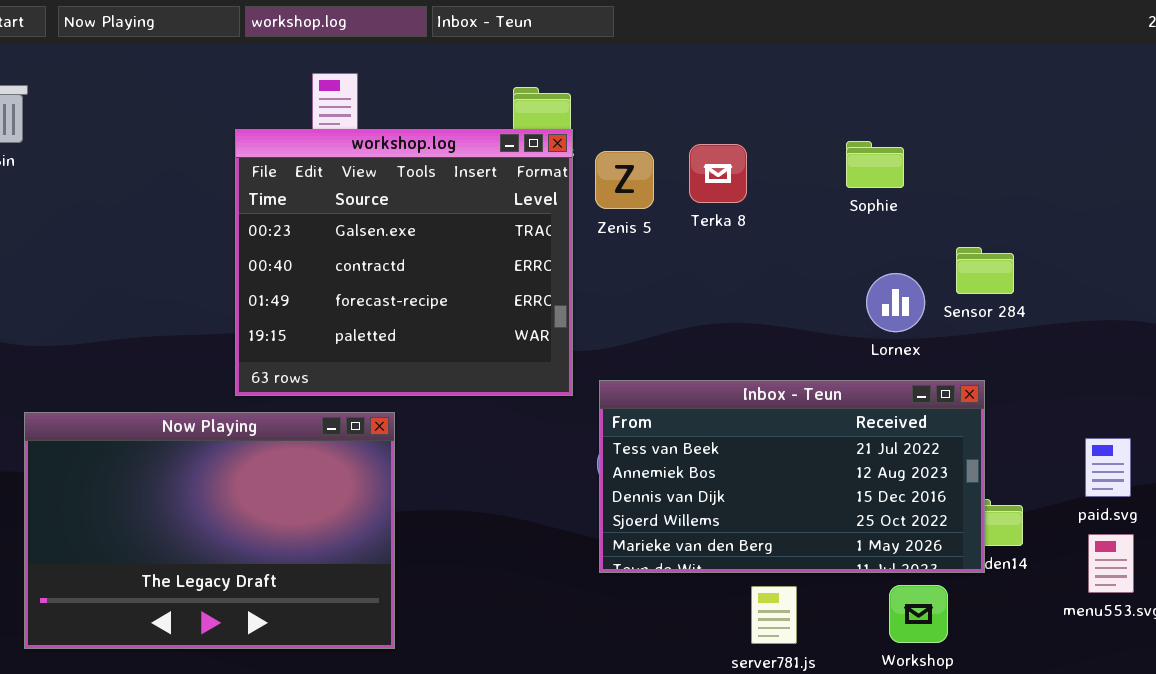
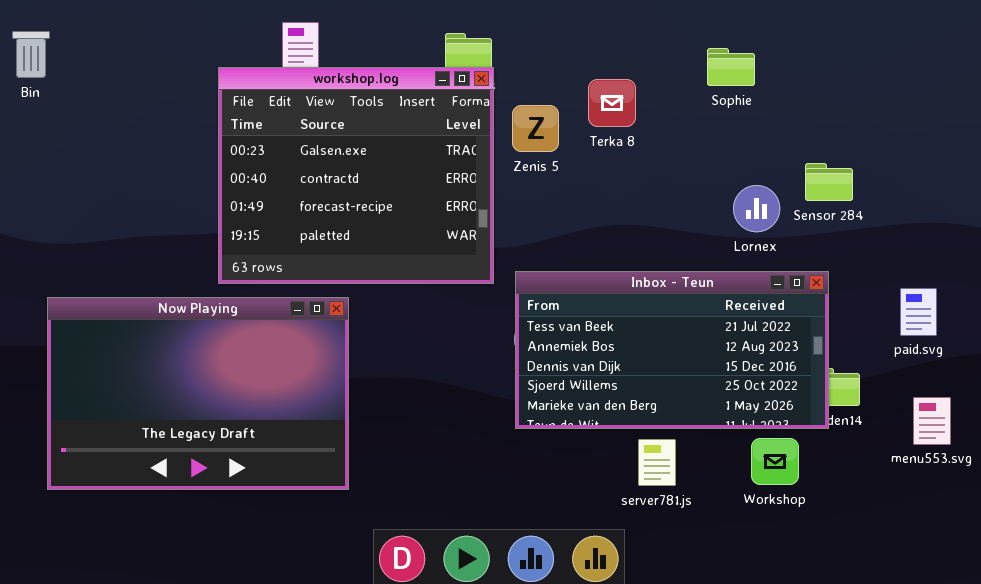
Sophie: [846,141,904,188] -> [707,48,755,86], moved
Zenis 5: [595,151,654,209] -> [512,105,559,152], moved
paid.svg: [1085,438,1131,497] -> [900,288,937,336], moved

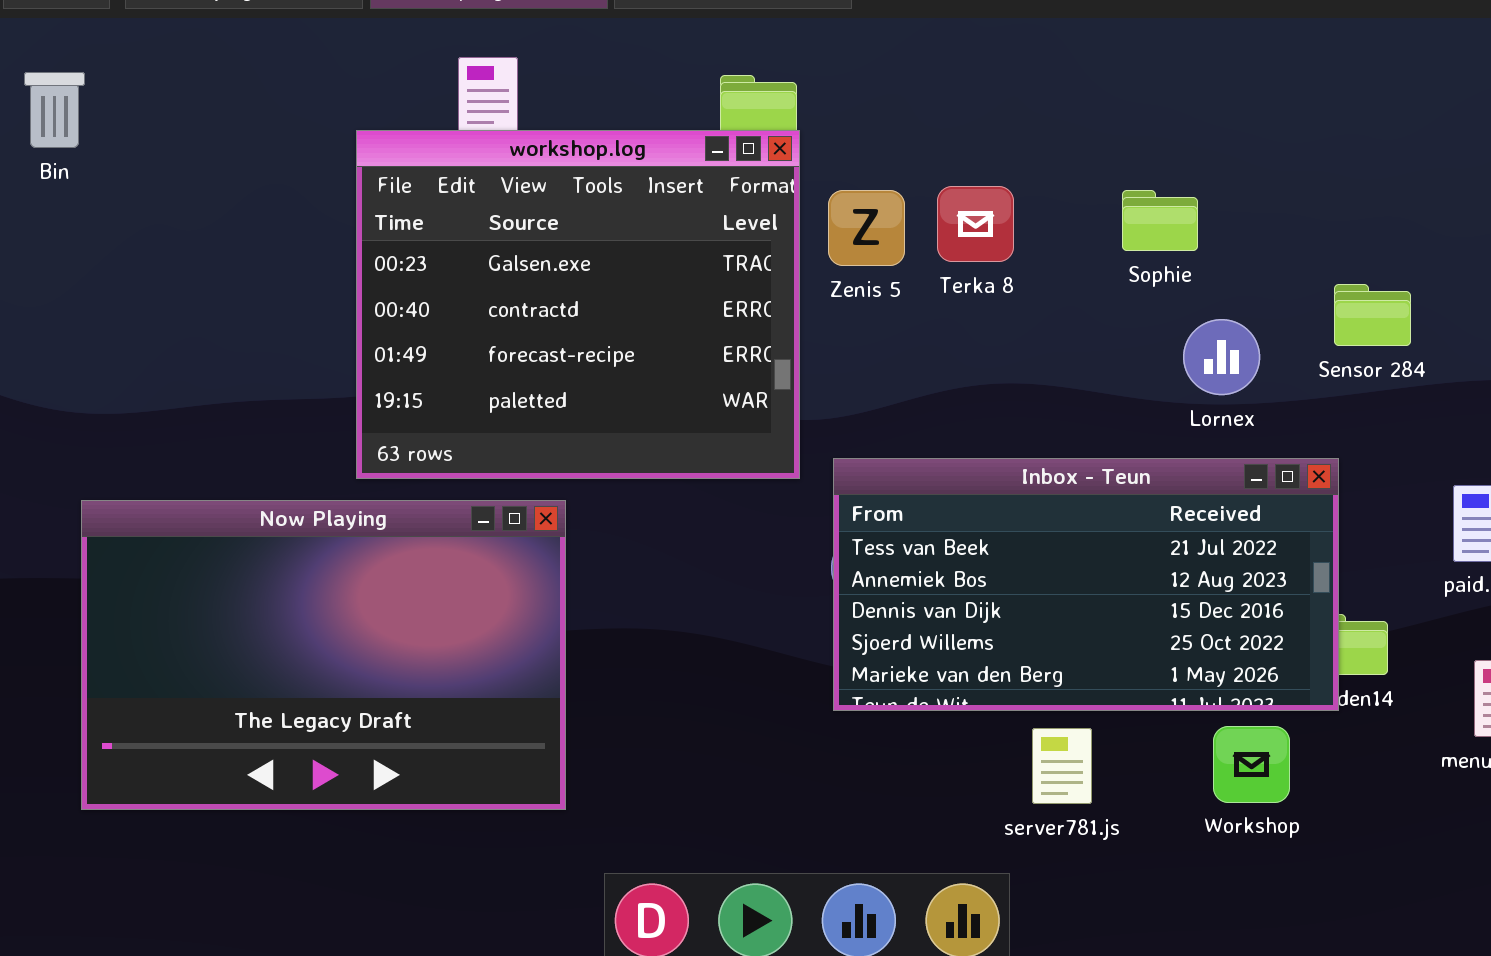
Sophie: [707,48,755,86] -> [1122,190,1198,251], moved
Terka 8: [588,79,636,127] -> [937,186,1014,262], moved
Sensor 284: [805,163,853,201] -> [1334,284,1411,346], moved

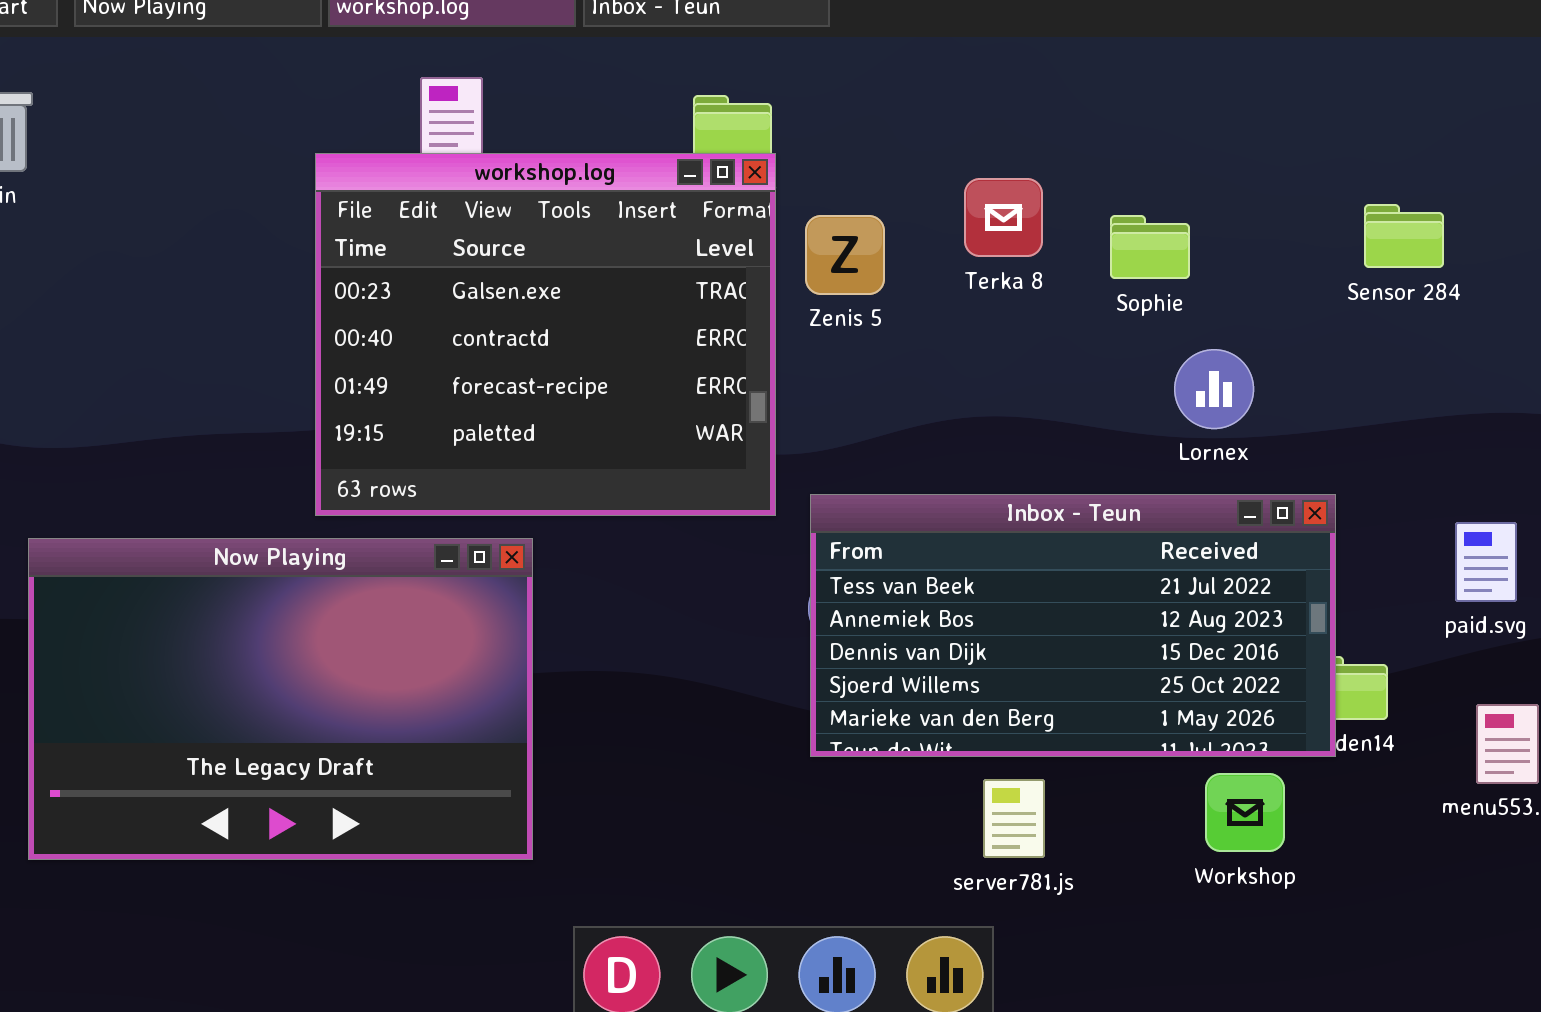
Terka 8: [937,186,1014,262] -> [964,178,1043,257], moved
Sensor 284: [1334,284,1411,346] -> [1364,204,1444,268], moved
server781.js: [1032,728,1092,804] -> [983,779,1045,858], moved

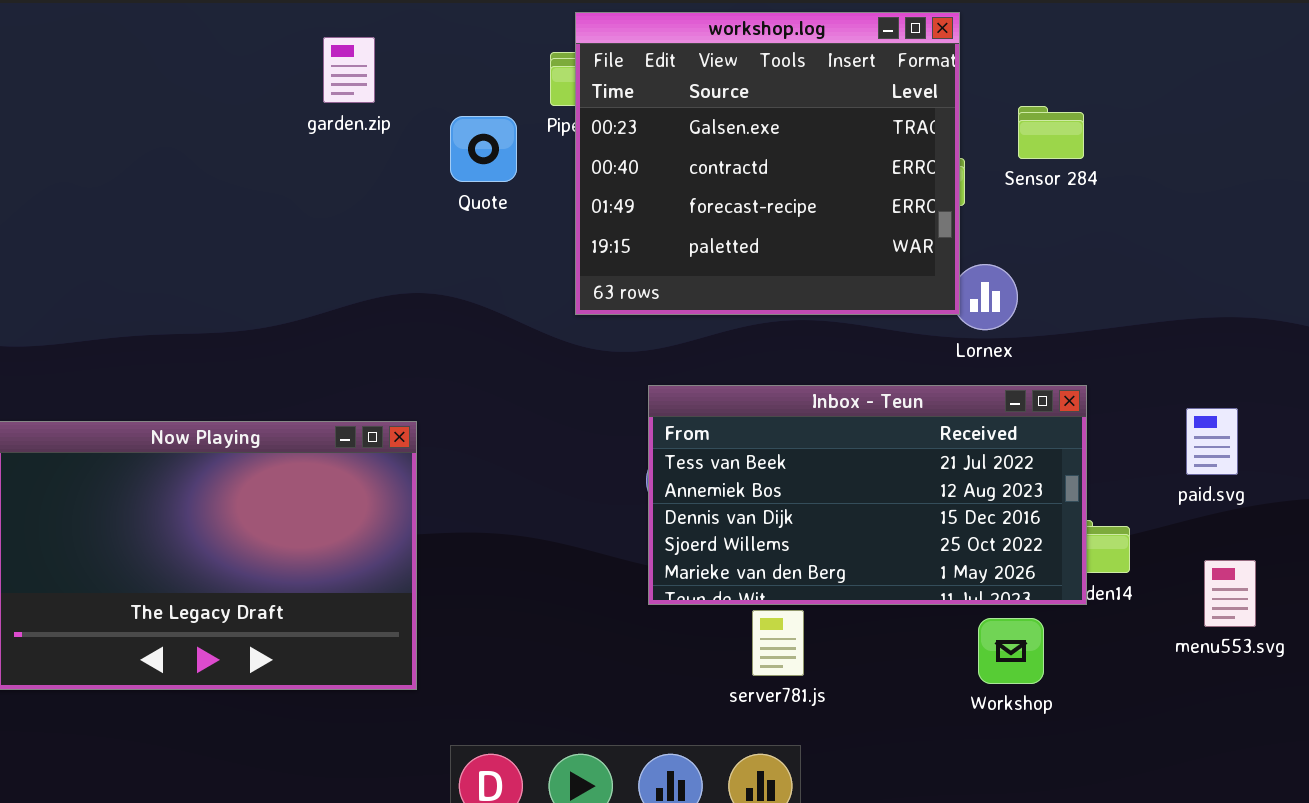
workshop.log: [315,153,776,516] -> [575,12,960,315], moved
Sensor 284: [1364,204,1444,268] -> [1018,106,1084,159], moved
server781.js: [983,779,1045,858] -> [752,610,804,676], moved

